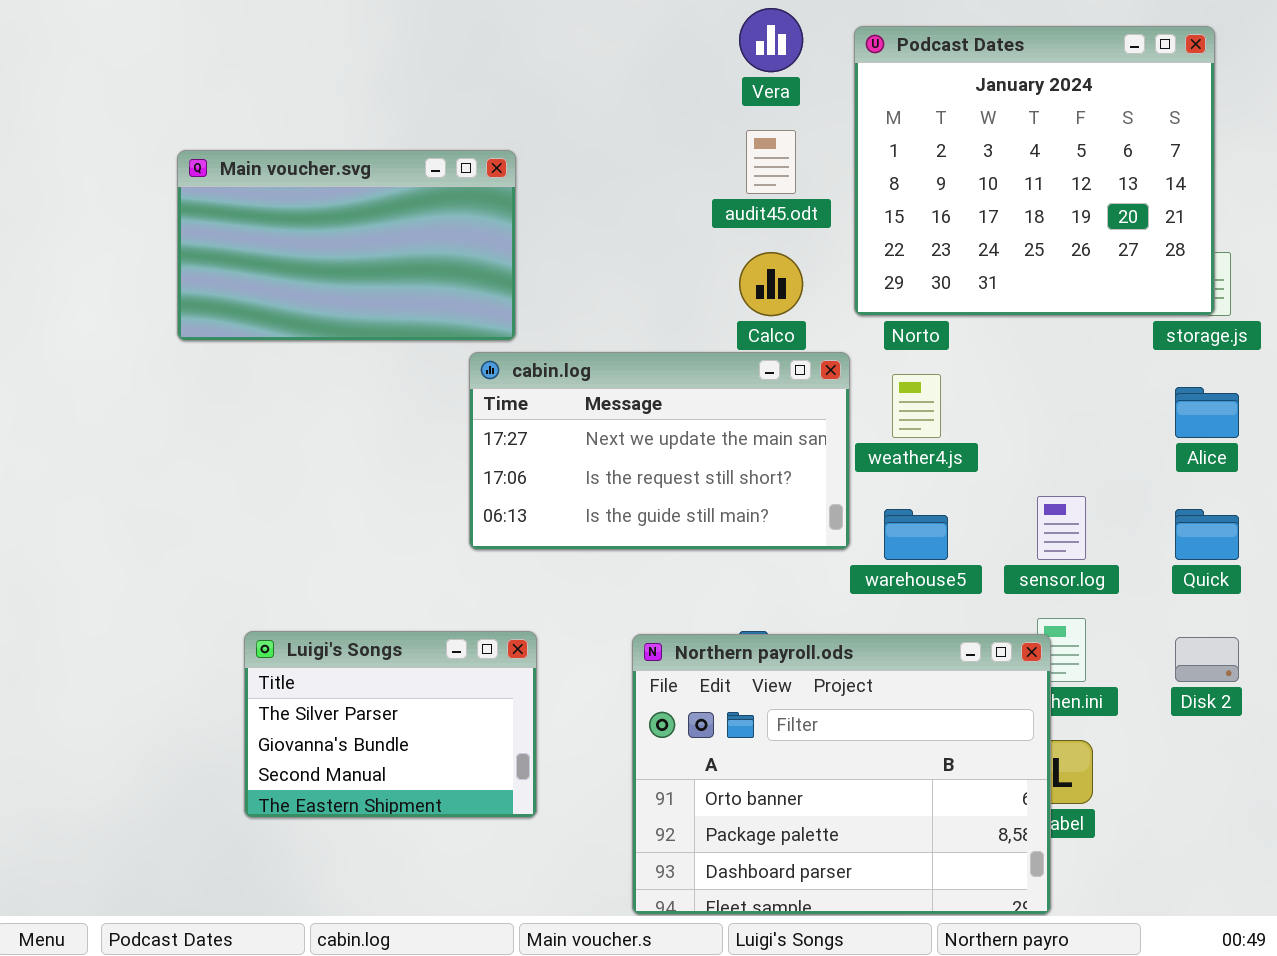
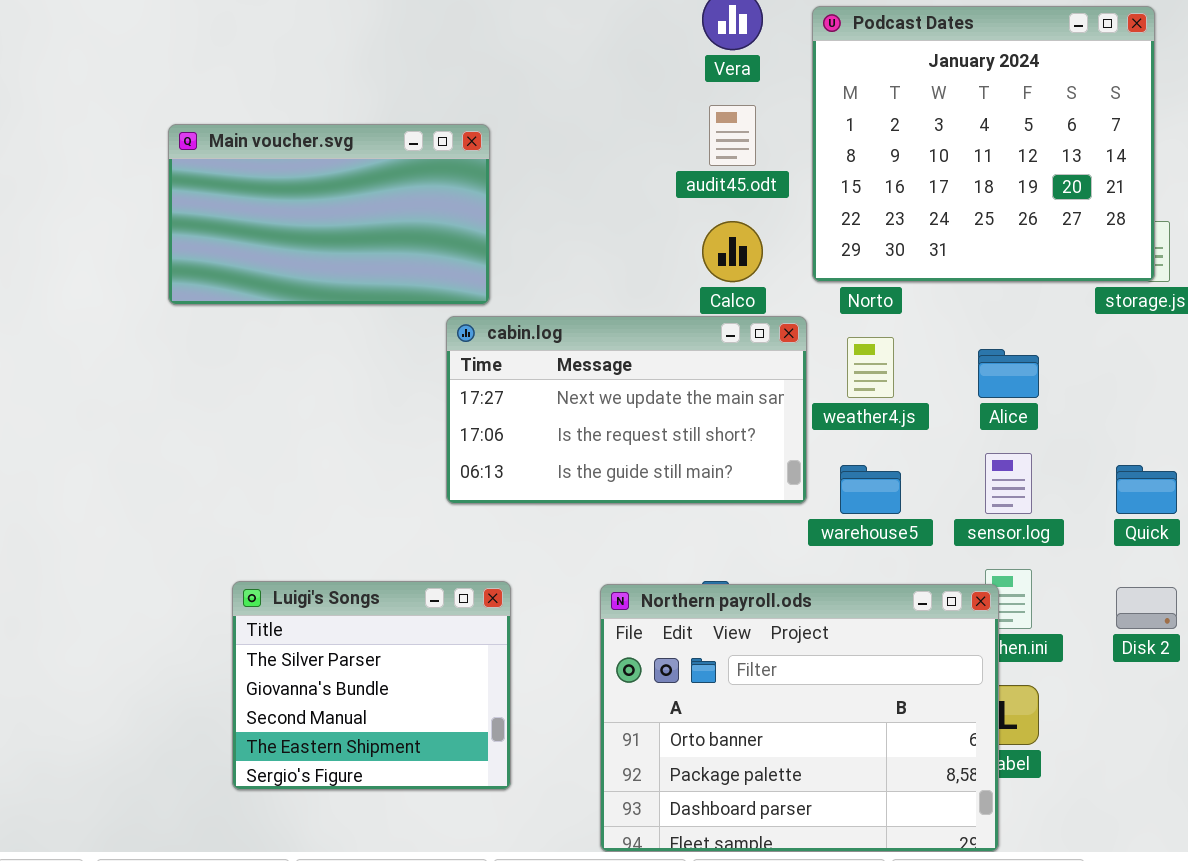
Alice: [1175,387,1239,438] -> [978,349,1039,398], moved
Luigi's Songs: [244,631,537,818] -> [232,581,511,790], resized

